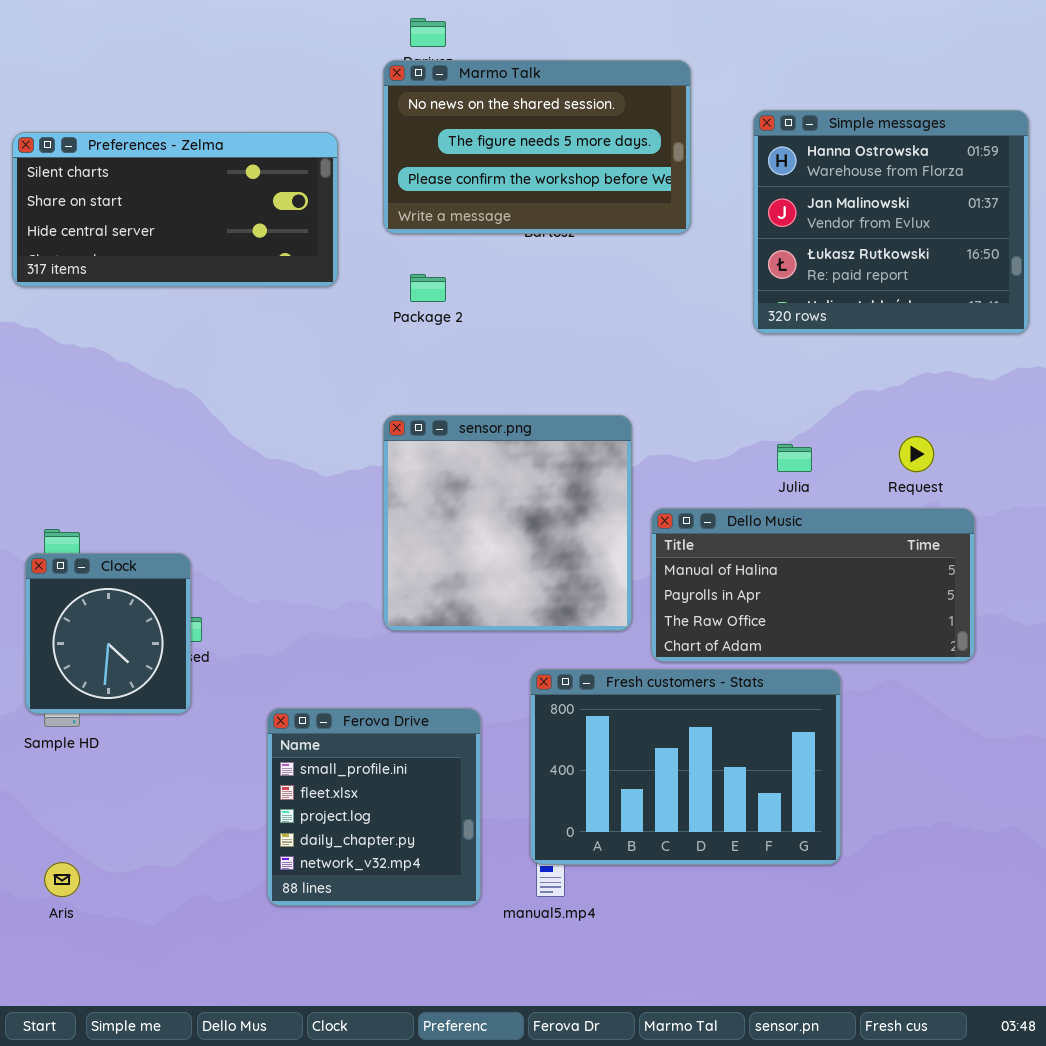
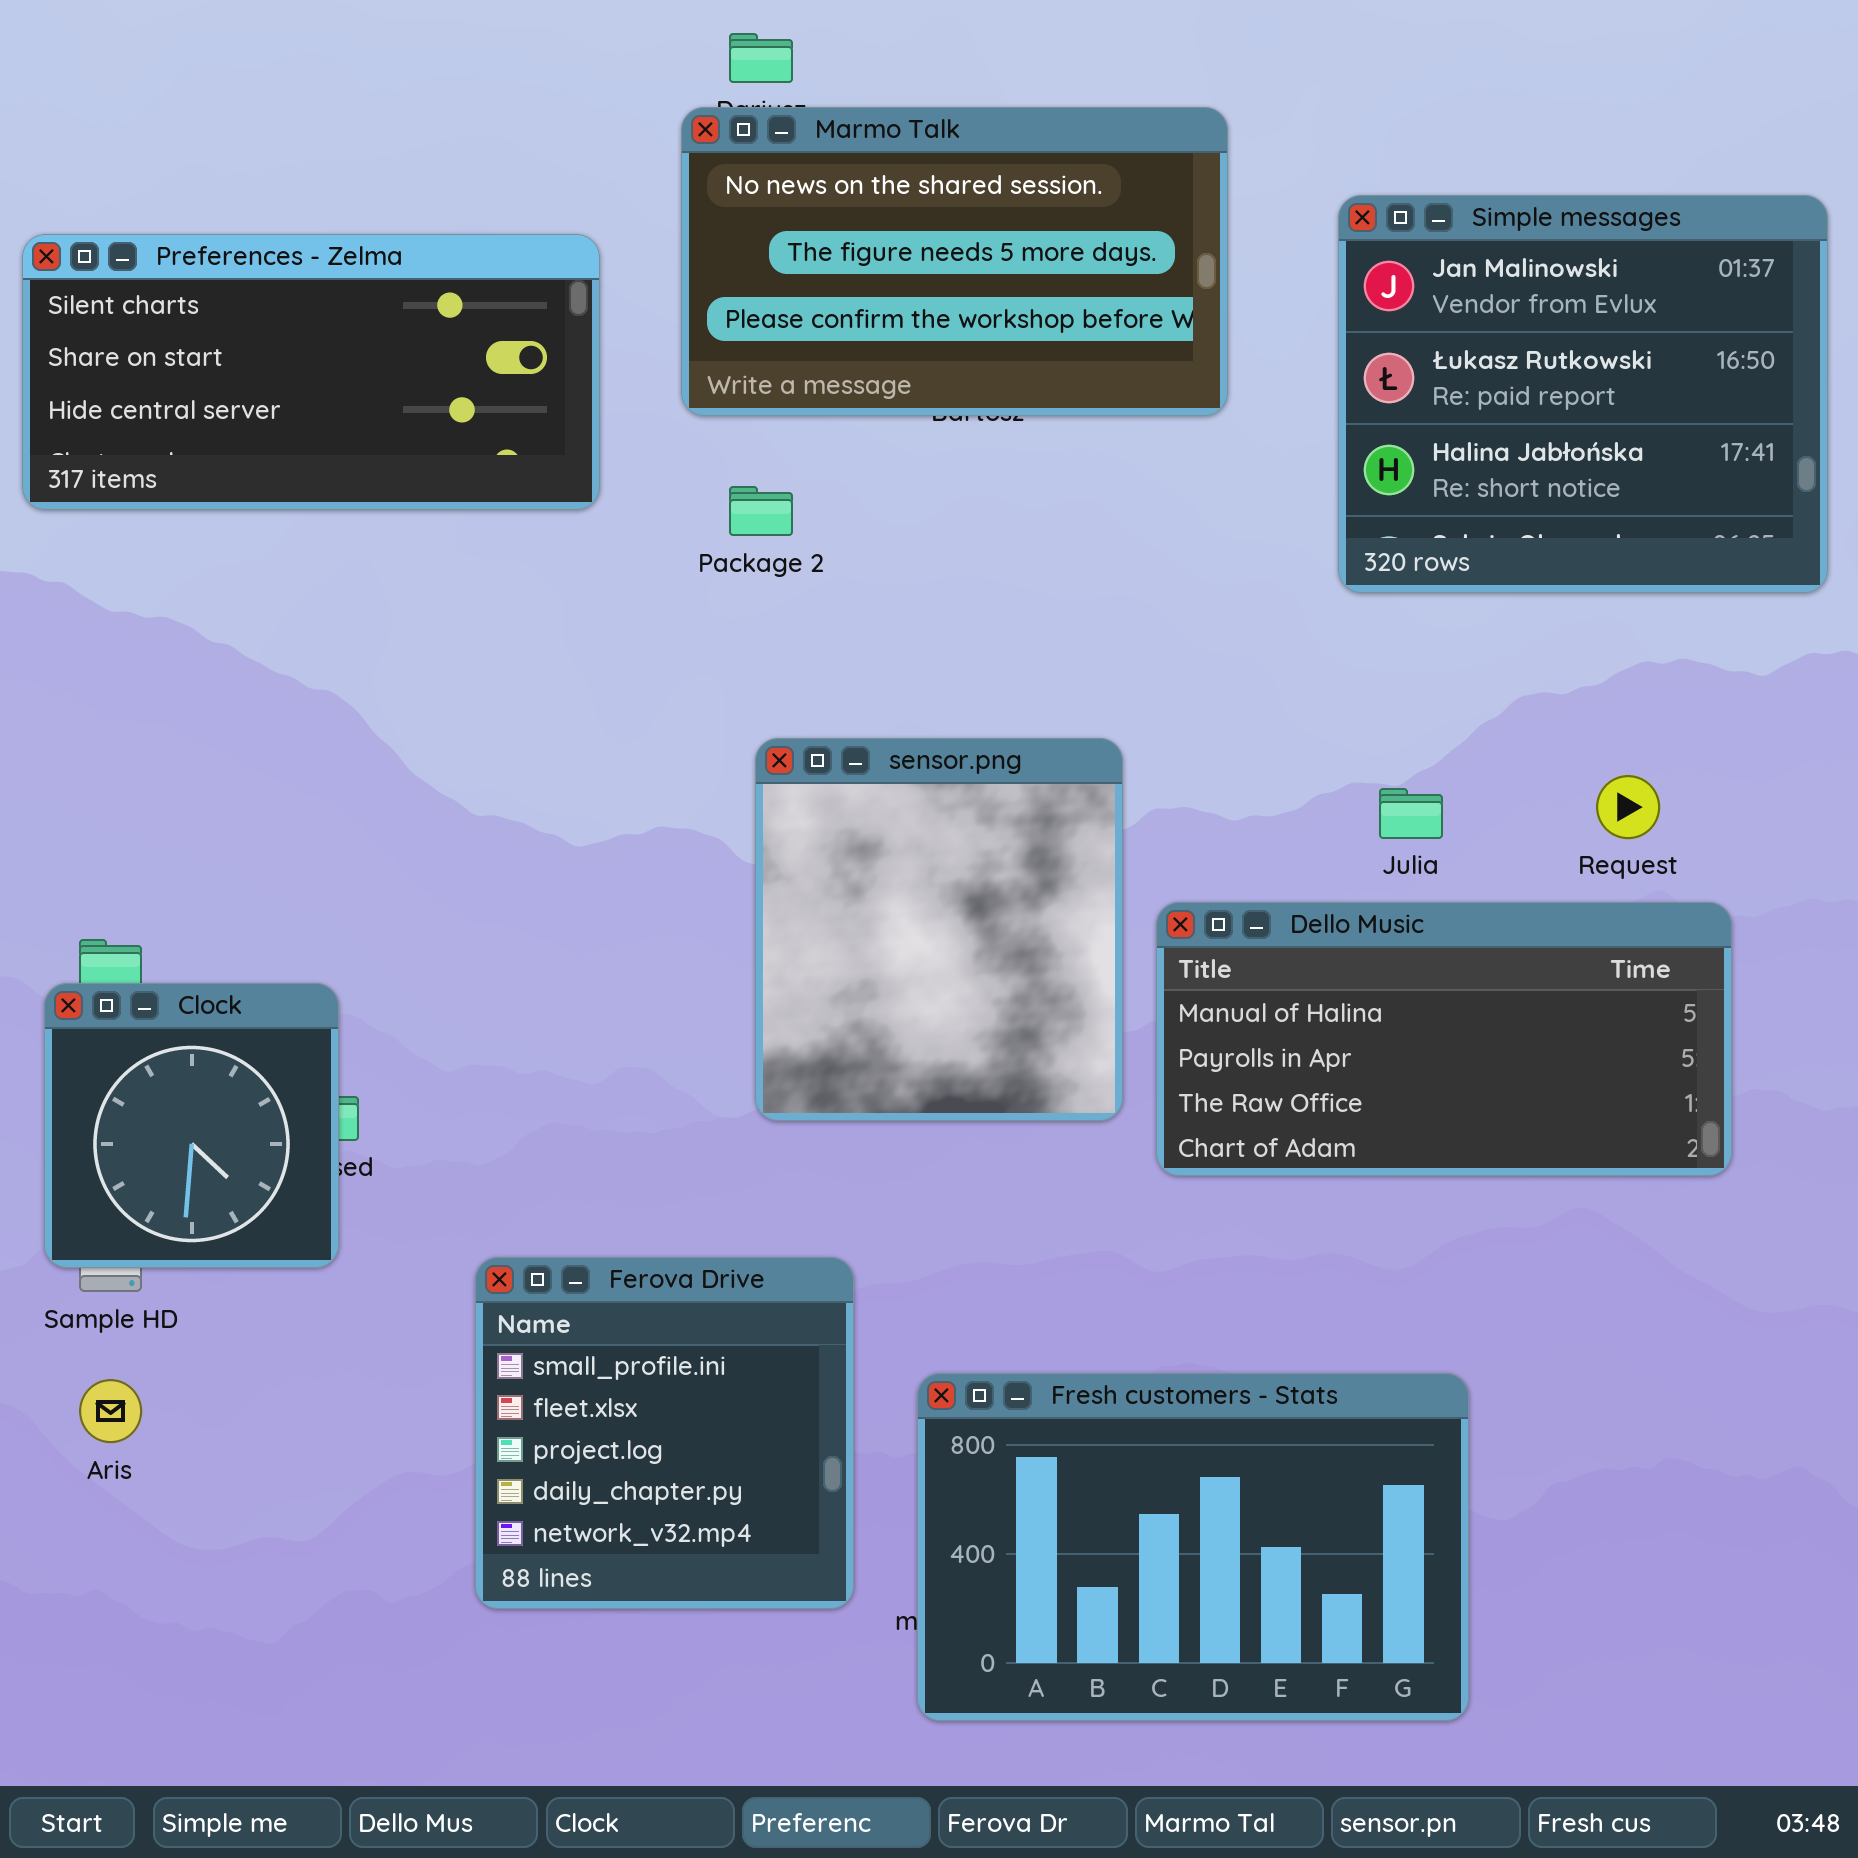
Simple messages: [753,110,1029,334] -> [1338,195,1828,593], scrolled down 1 row
sensor.png: [383,415,632,631] -> [755,738,1123,1121], resized
Fresh customers - Stats: [530,669,841,865] -> [917,1373,1469,1721], moved
Aris: [44,862,80,897] -> [79,1379,142,1443], moved

